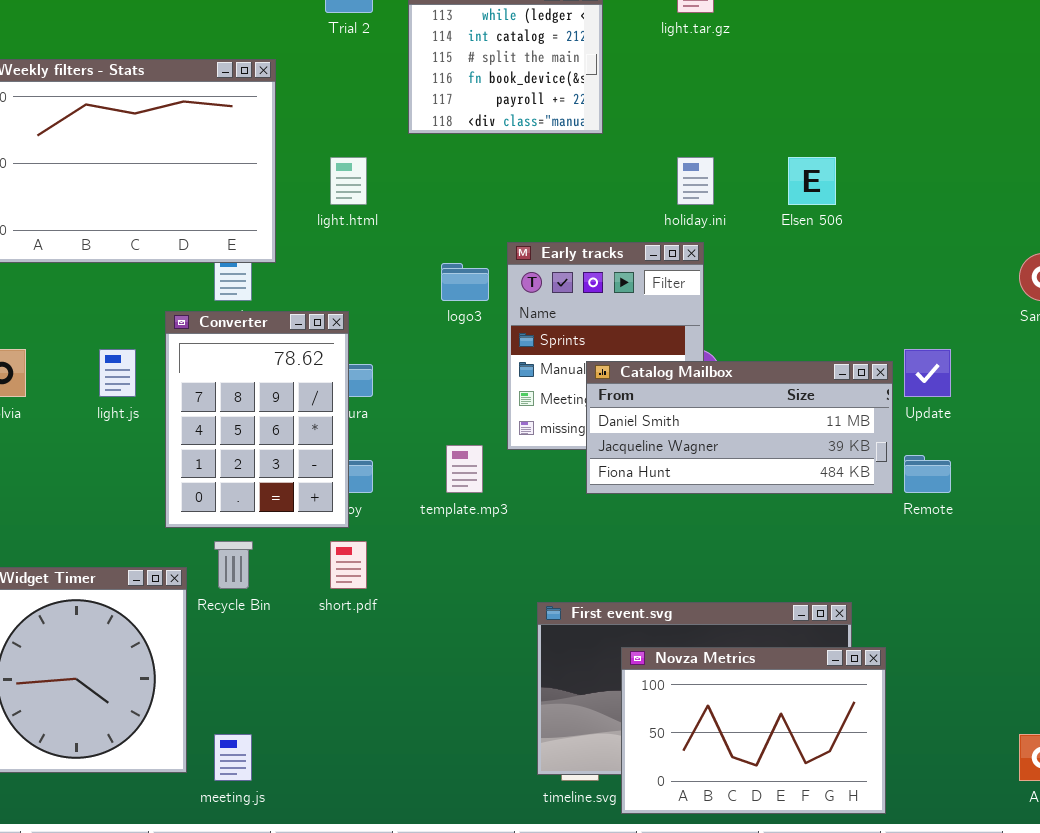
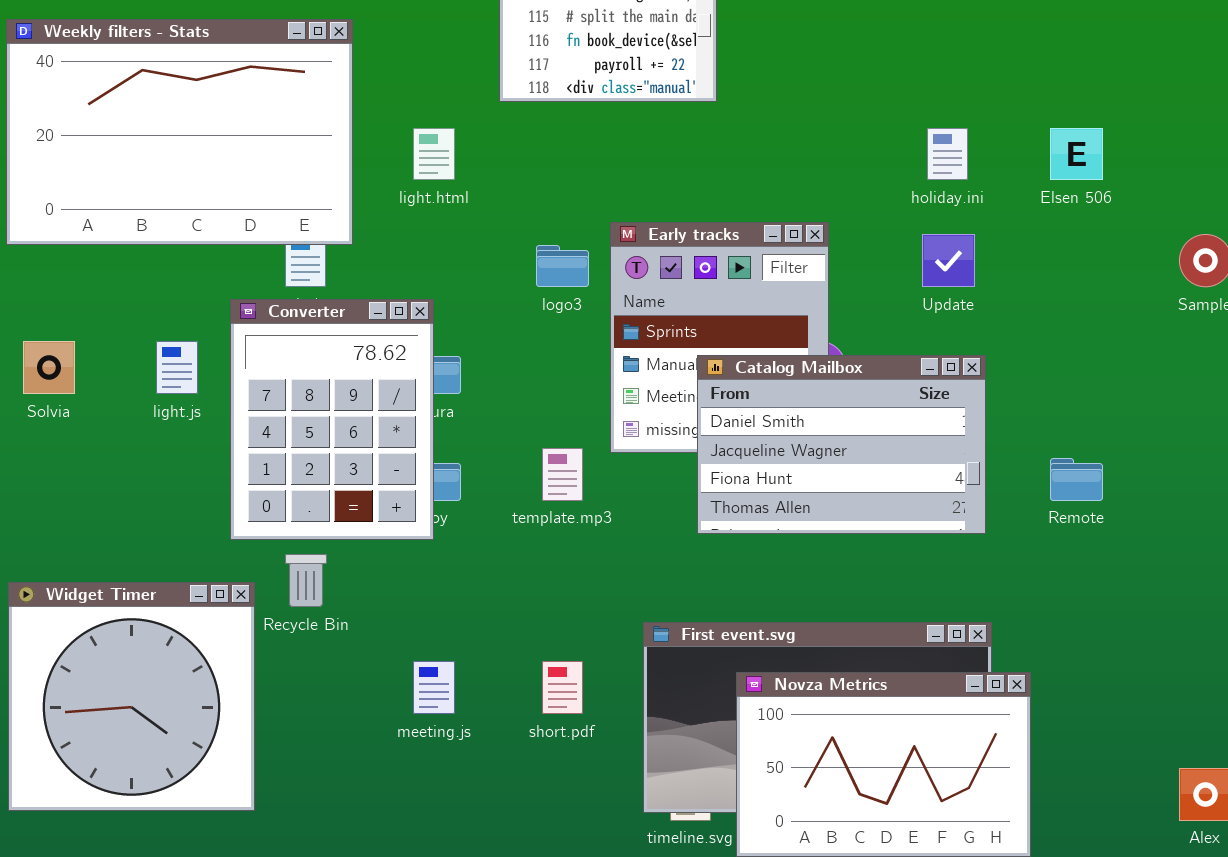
holiday.ini: [677,157,714,205] -> [927,128,968,180], moved
Elsen 506: [788,157,836,205] -> [1050,128,1103,180], moved
Update: [904,349,951,397] -> [922,234,975,287], moved
Catalog Mailbox: [586,361,893,494] -> [697,355,986,534], resized
short.pdf: [330,541,367,589] -> [542,661,583,714], moved
meeting.js: [214,734,252,781] -> [413,661,455,714], moved

